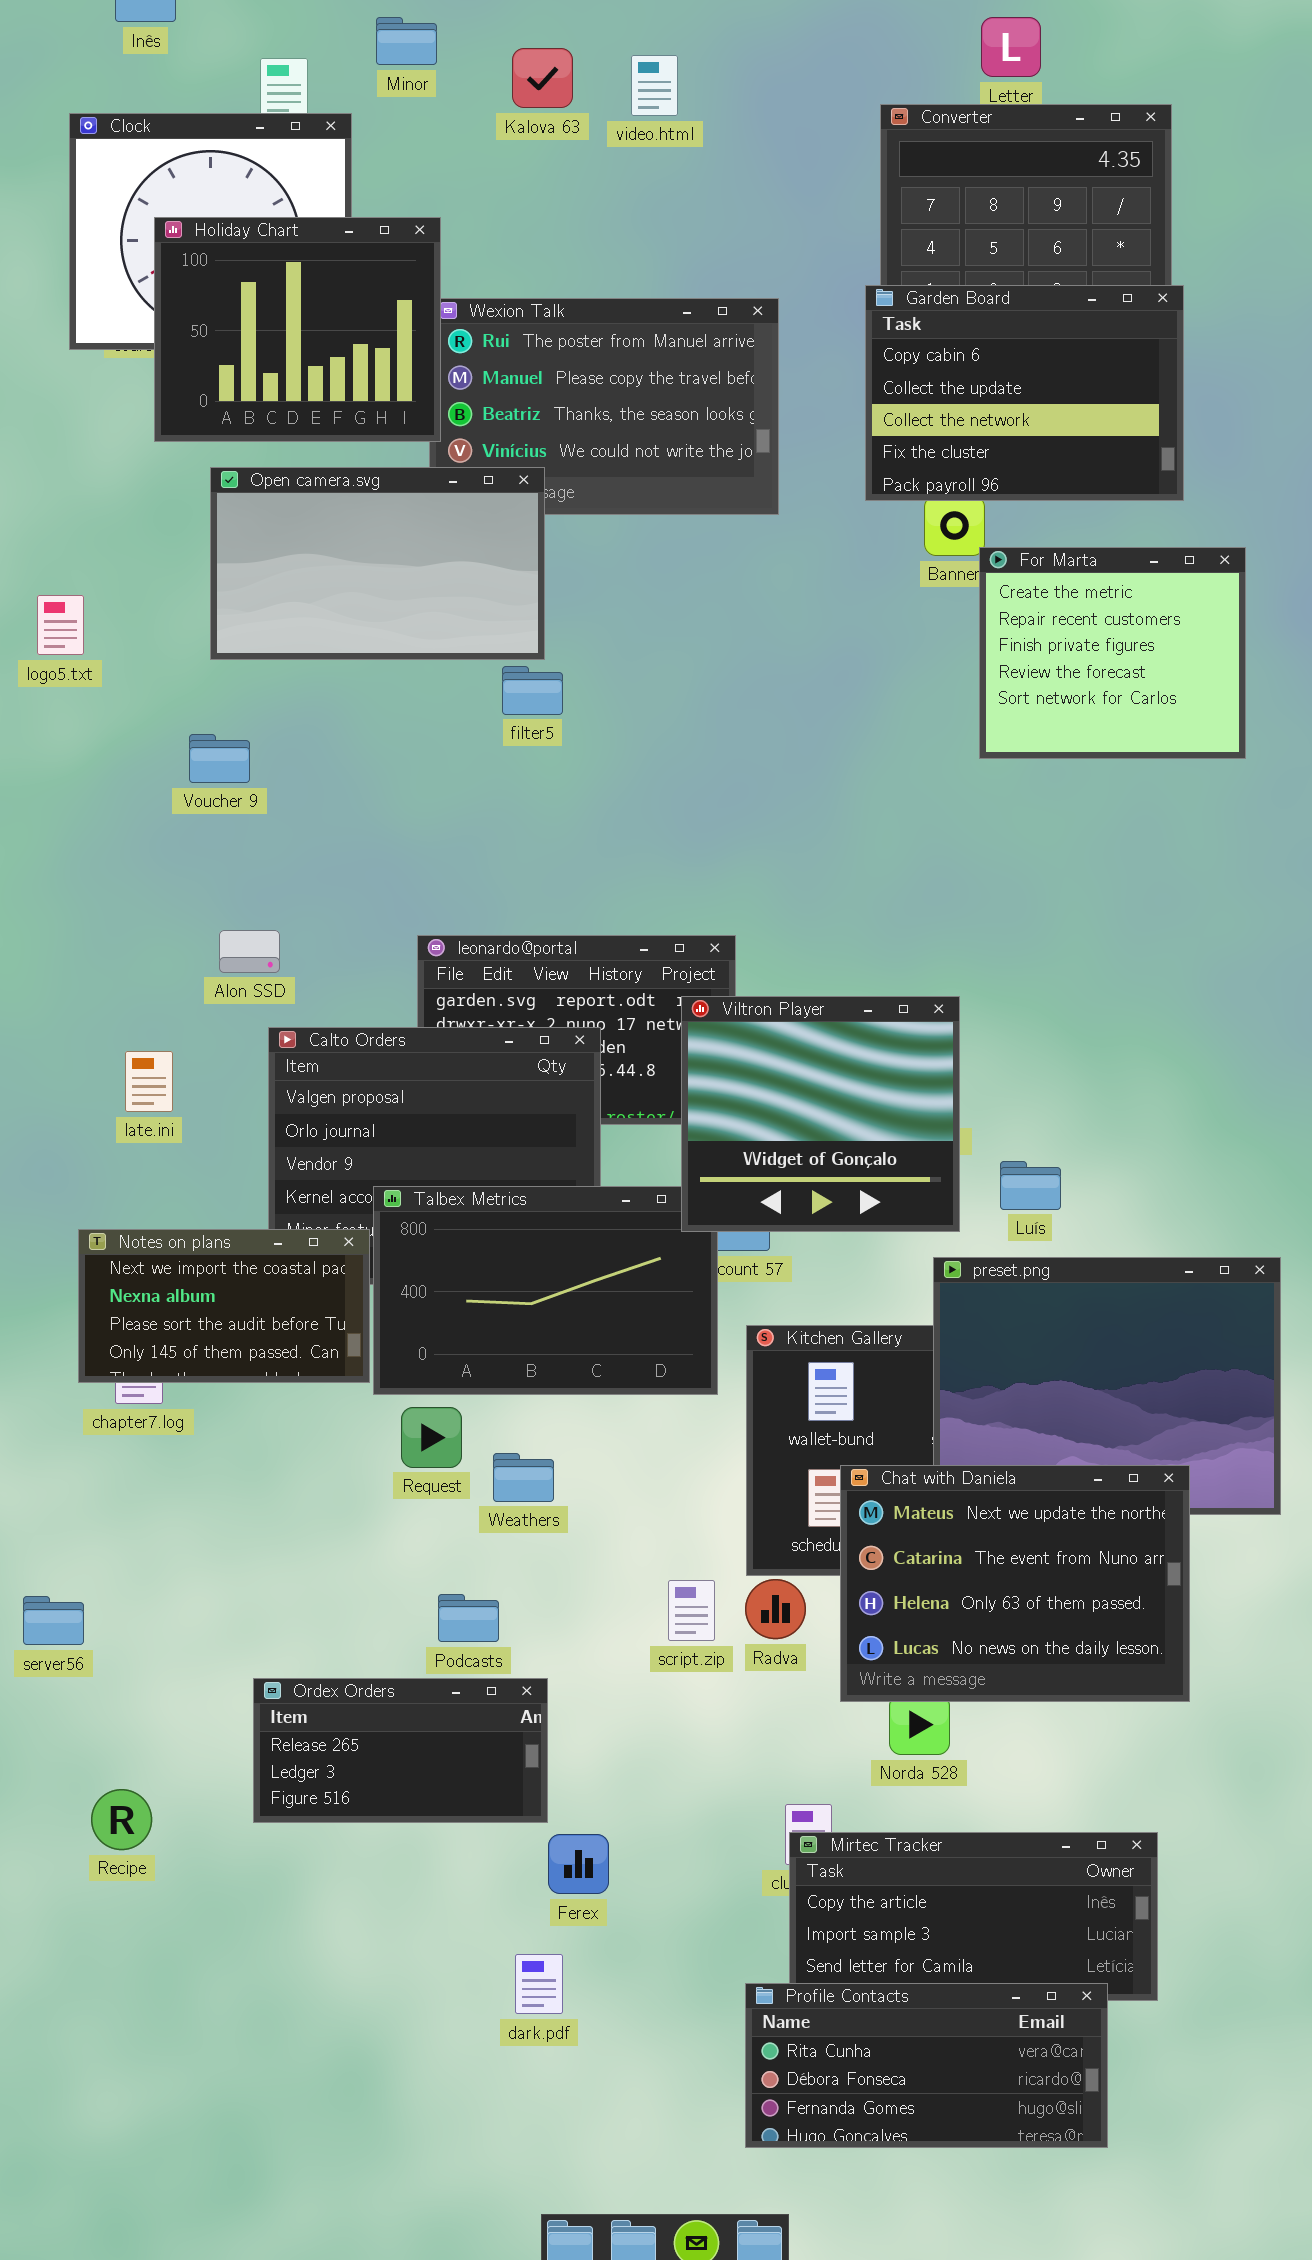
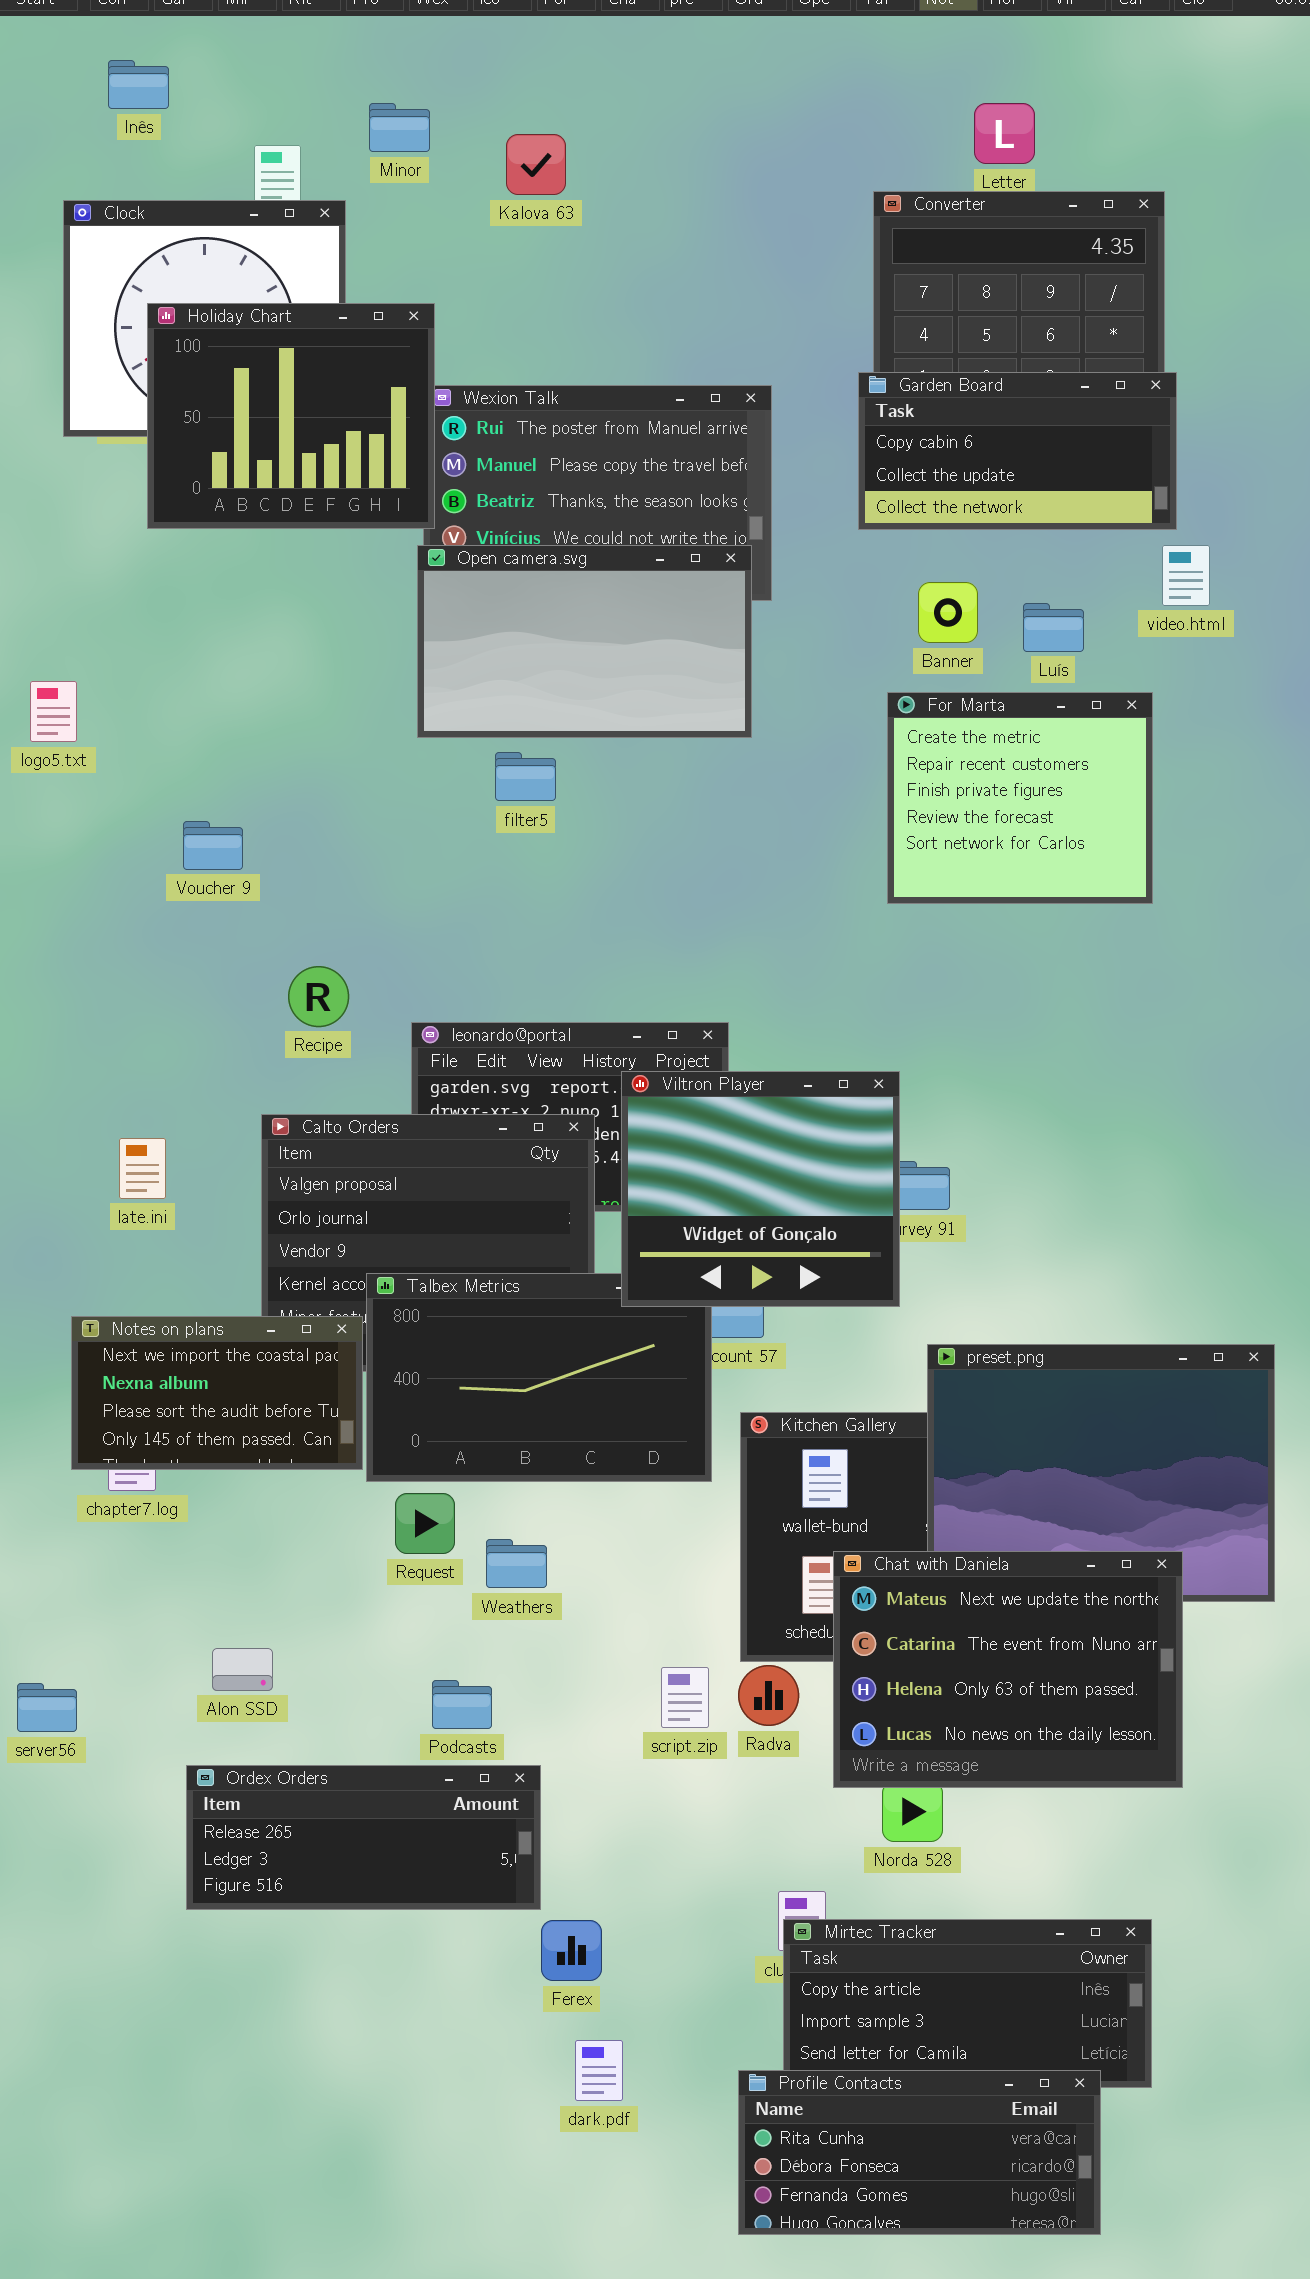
video.html: [631,55,678,116] -> [1162,545,1210,606], moved
Garden Board: [865,285,1184,501] -> [858,372,1177,530], resized
Open camera.svg: [210,467,545,660] -> [417,545,752,738], moved
For Marta: [979,547,1246,759] -> [887,692,1153,904], moved
Alon SSD: [219,930,280,973] -> [212,1648,273,1691], moved
Viltron Player: [681,996,960,1232] -> [621,1071,900,1307], moved
Luís: [1000,1161,1061,1210] -> [1023,603,1084,652], moved
Ordex Orders: [253,1678,548,1823] -> [186,1765,541,1910], resized
Recipe: [91,1789,152,1850] -> [288,966,349,1027], moved
dark.pdf: [515,1954,563,2014] -> [575,2040,623,2101], moved

